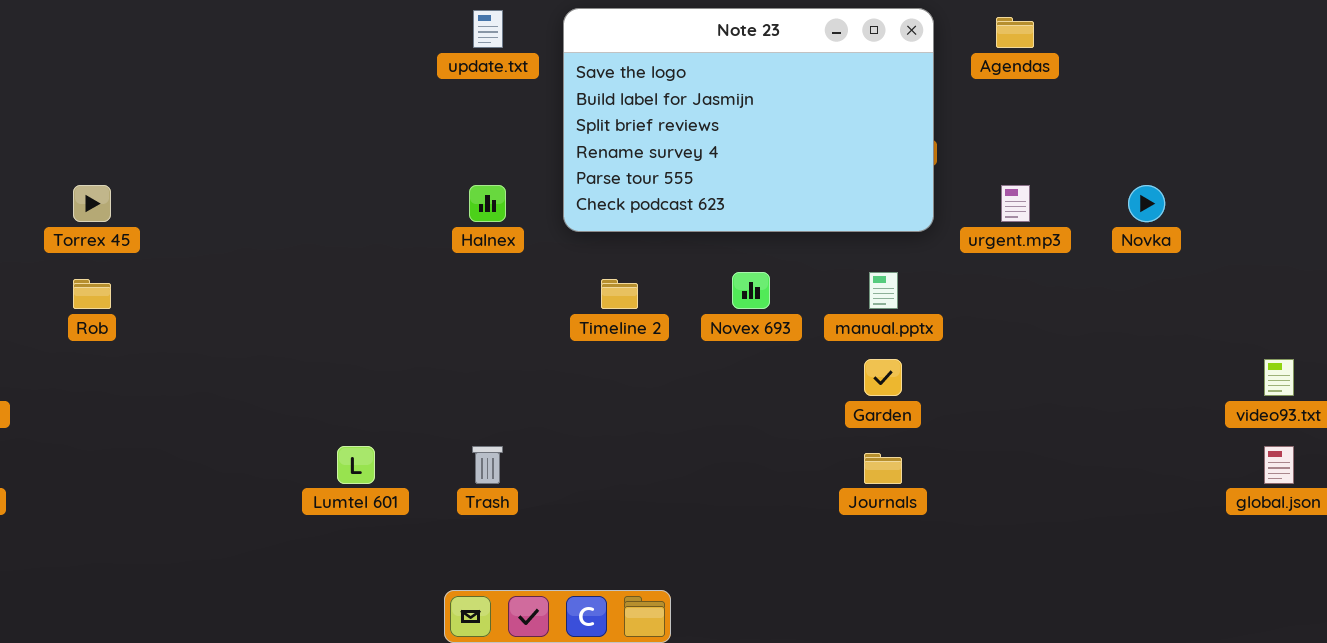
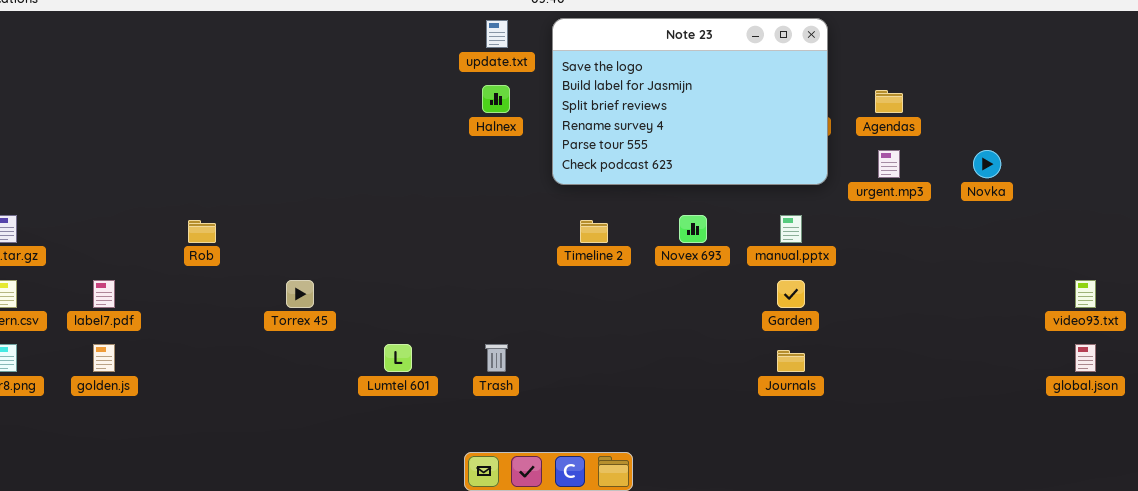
Agendas: [996,17,1034,48] -> [875,90,903,113], moved
Torrex 45: [73,185,111,222] -> [286,280,314,308], moved
Halnex: [469,185,506,222] -> [482,85,510,113], moved

